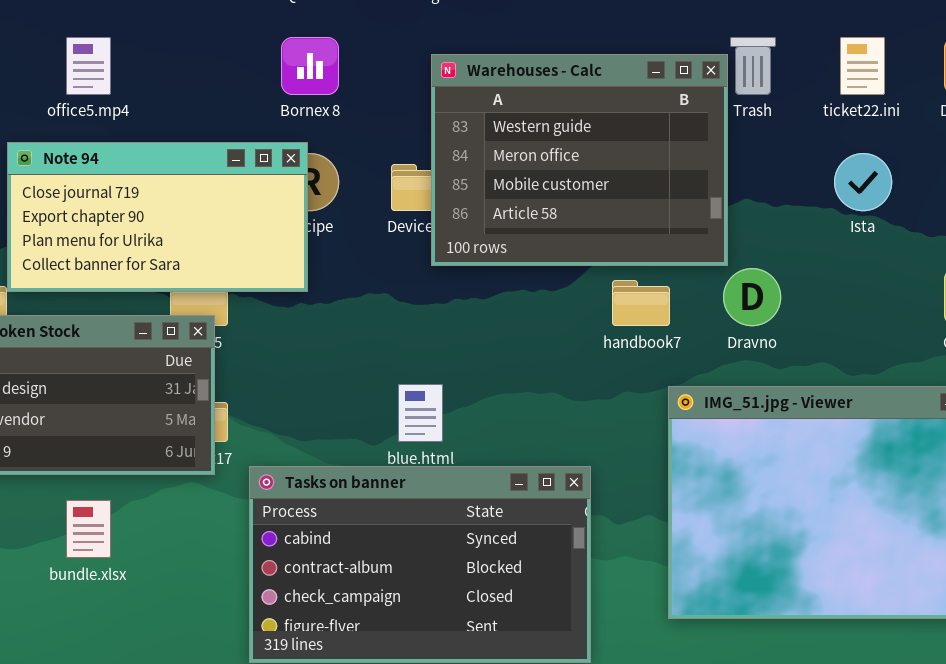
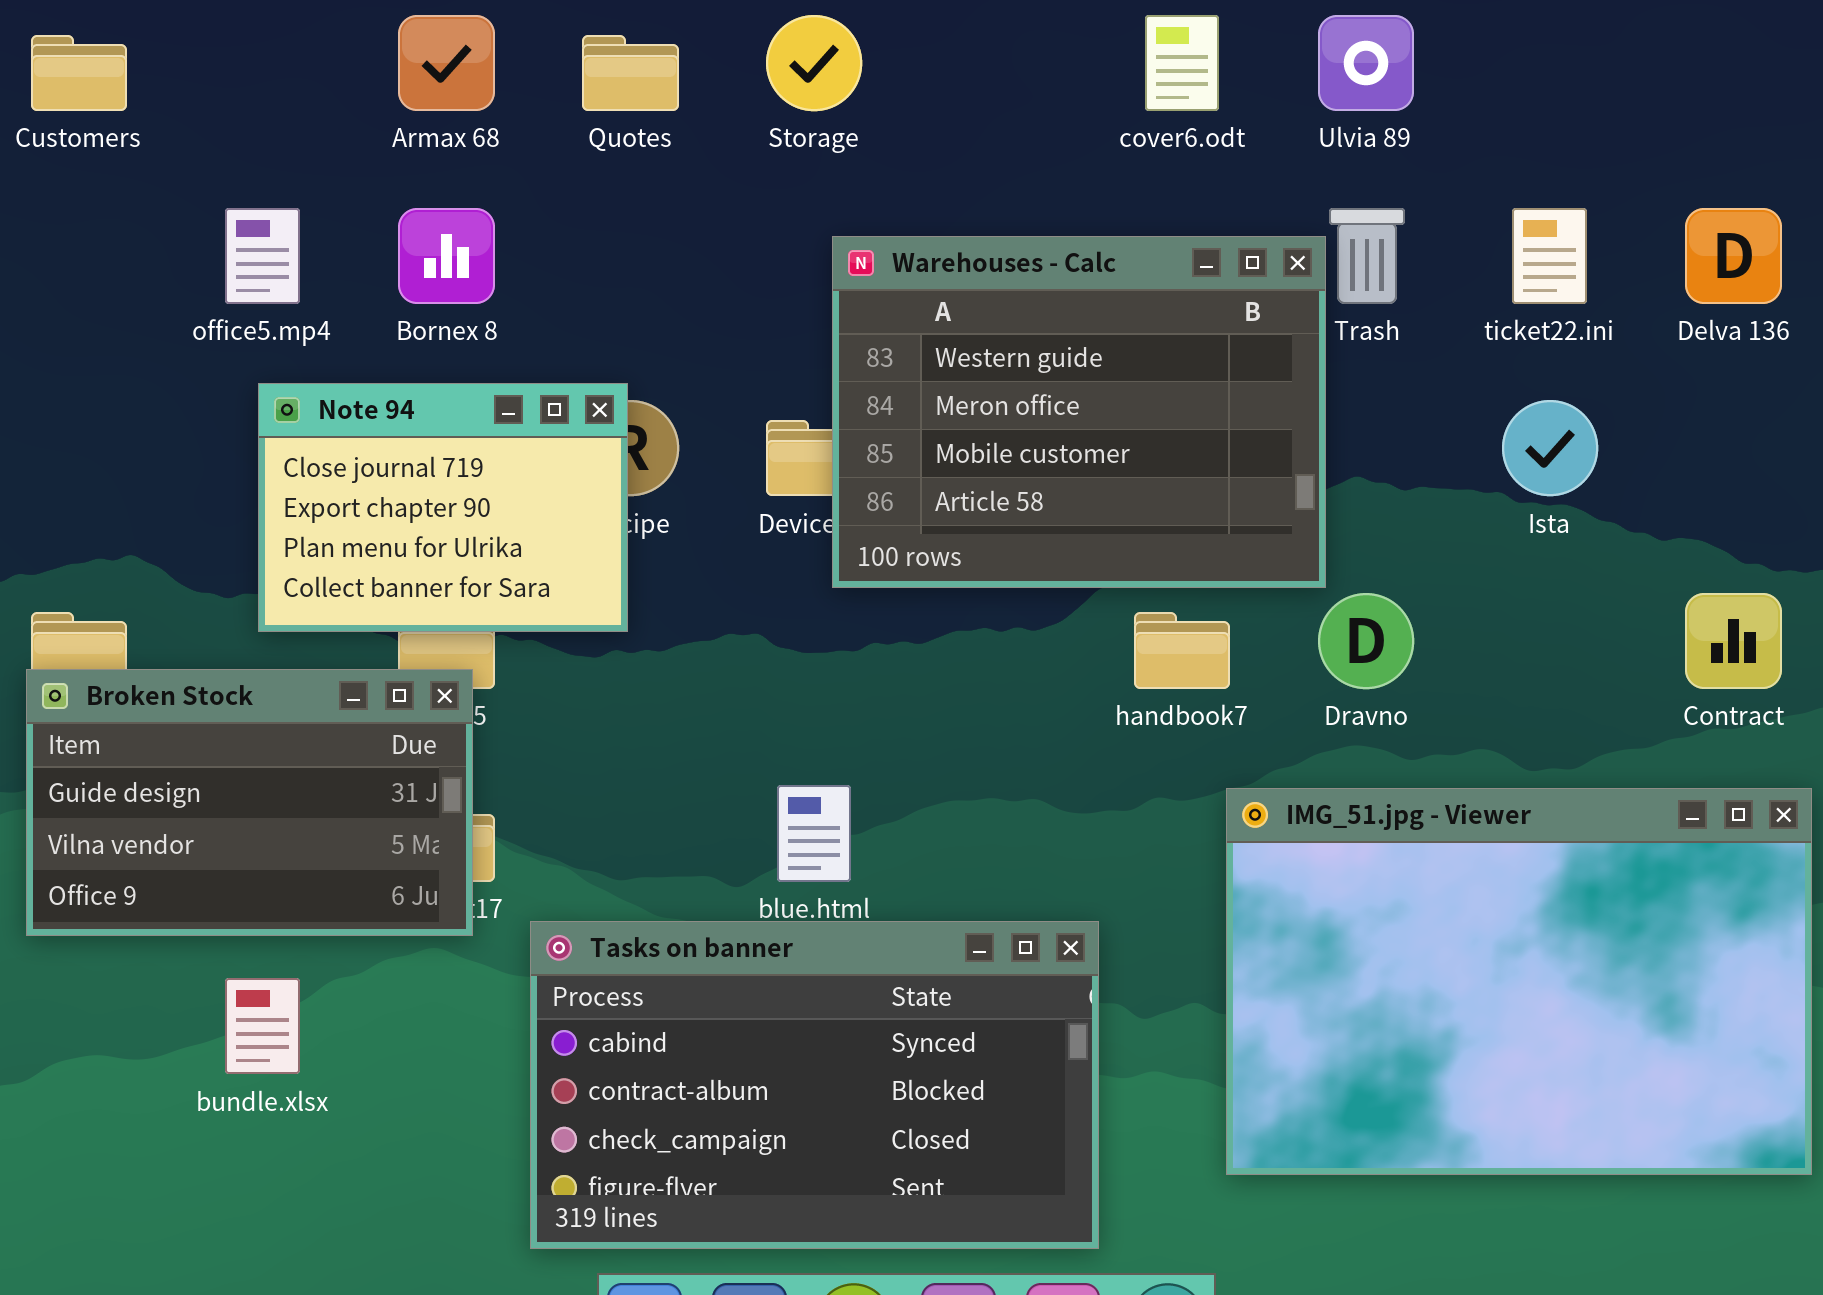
Bornex 8: [281,37,339,95] -> [398,208,495,304], moved
Note 94: [7,142,308,292] -> [258,383,628,632], resized

